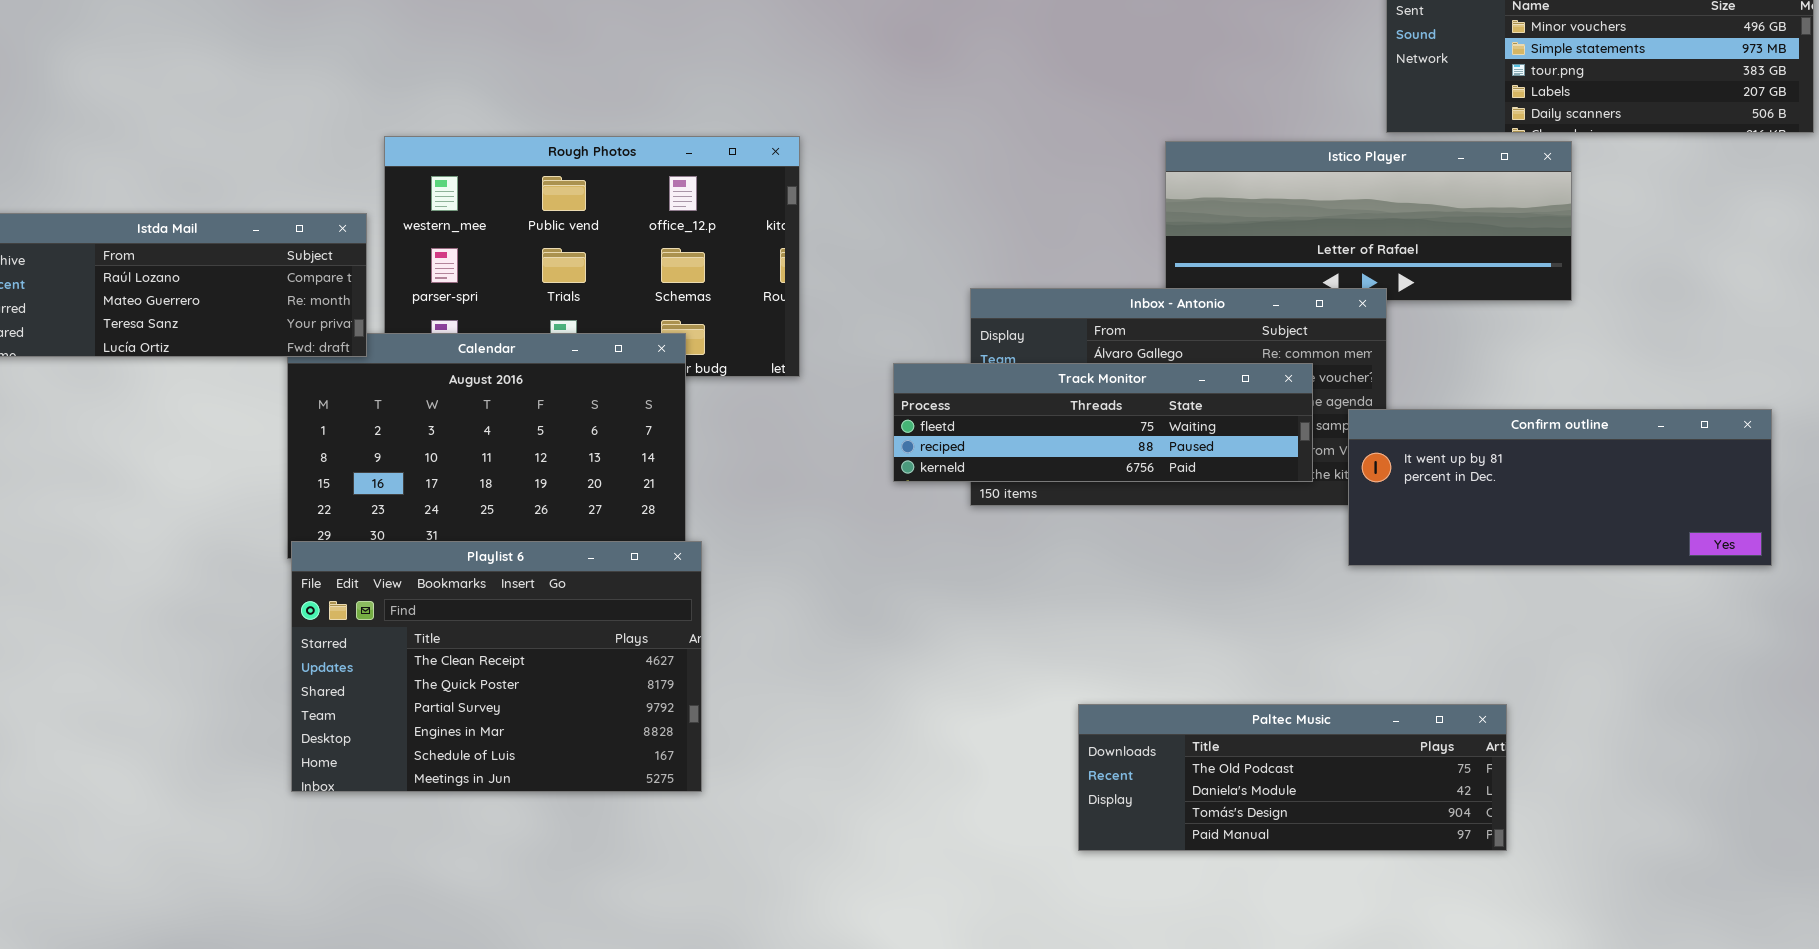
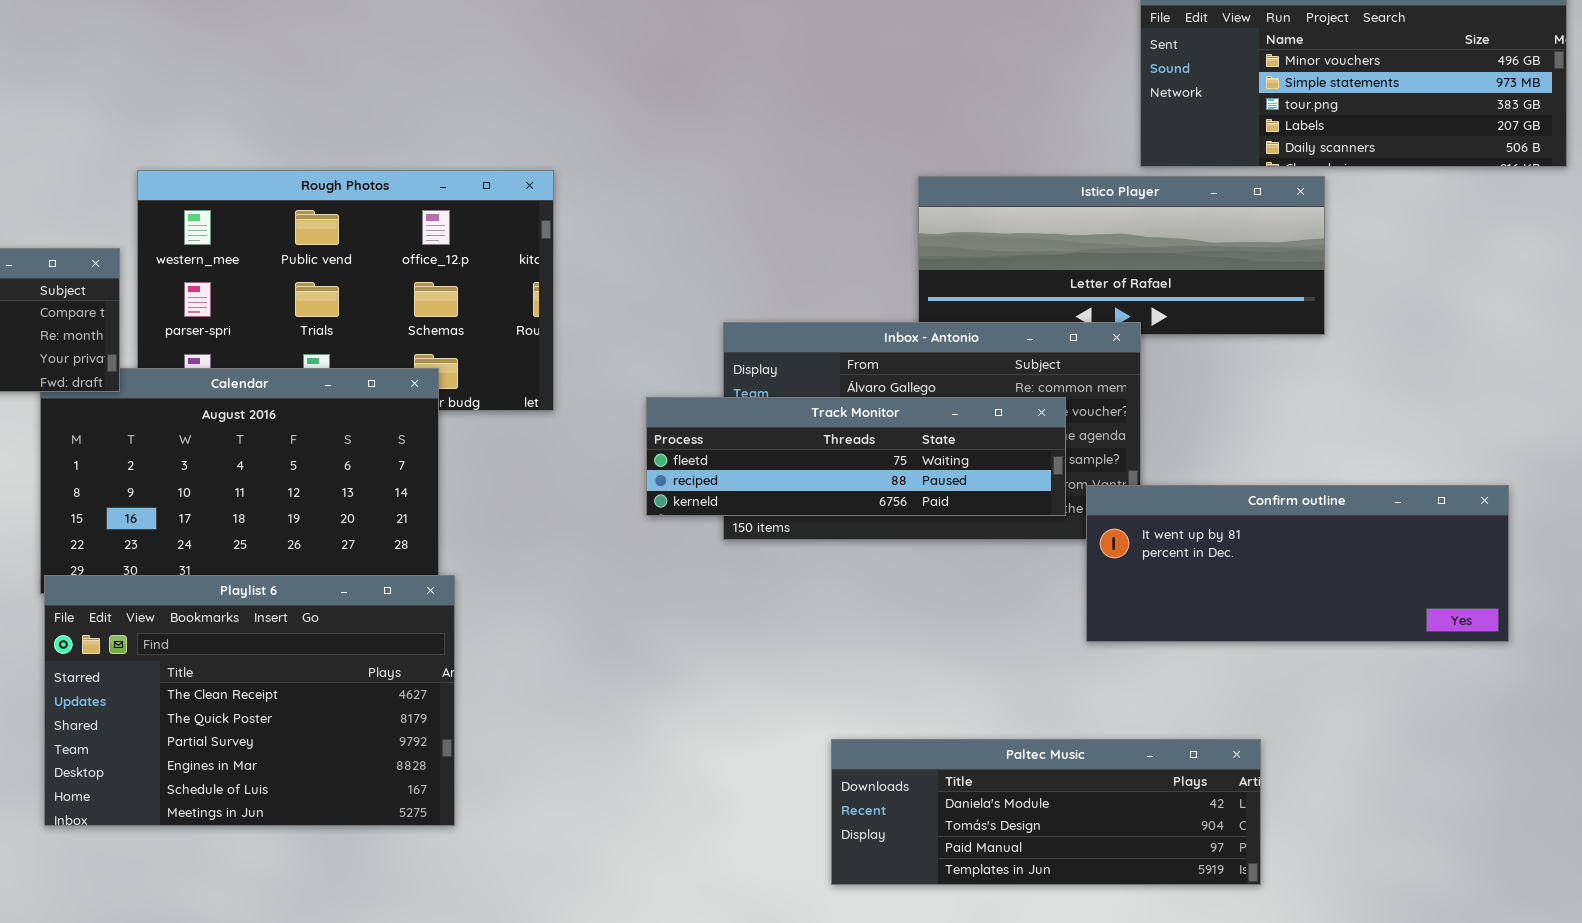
Confirm outline: [1348,409,1772,566] -> [1086,485,1509,642], moved
Paltec Music: [1078,704,1507,851] -> [831,739,1261,885], scrolled down 1 row

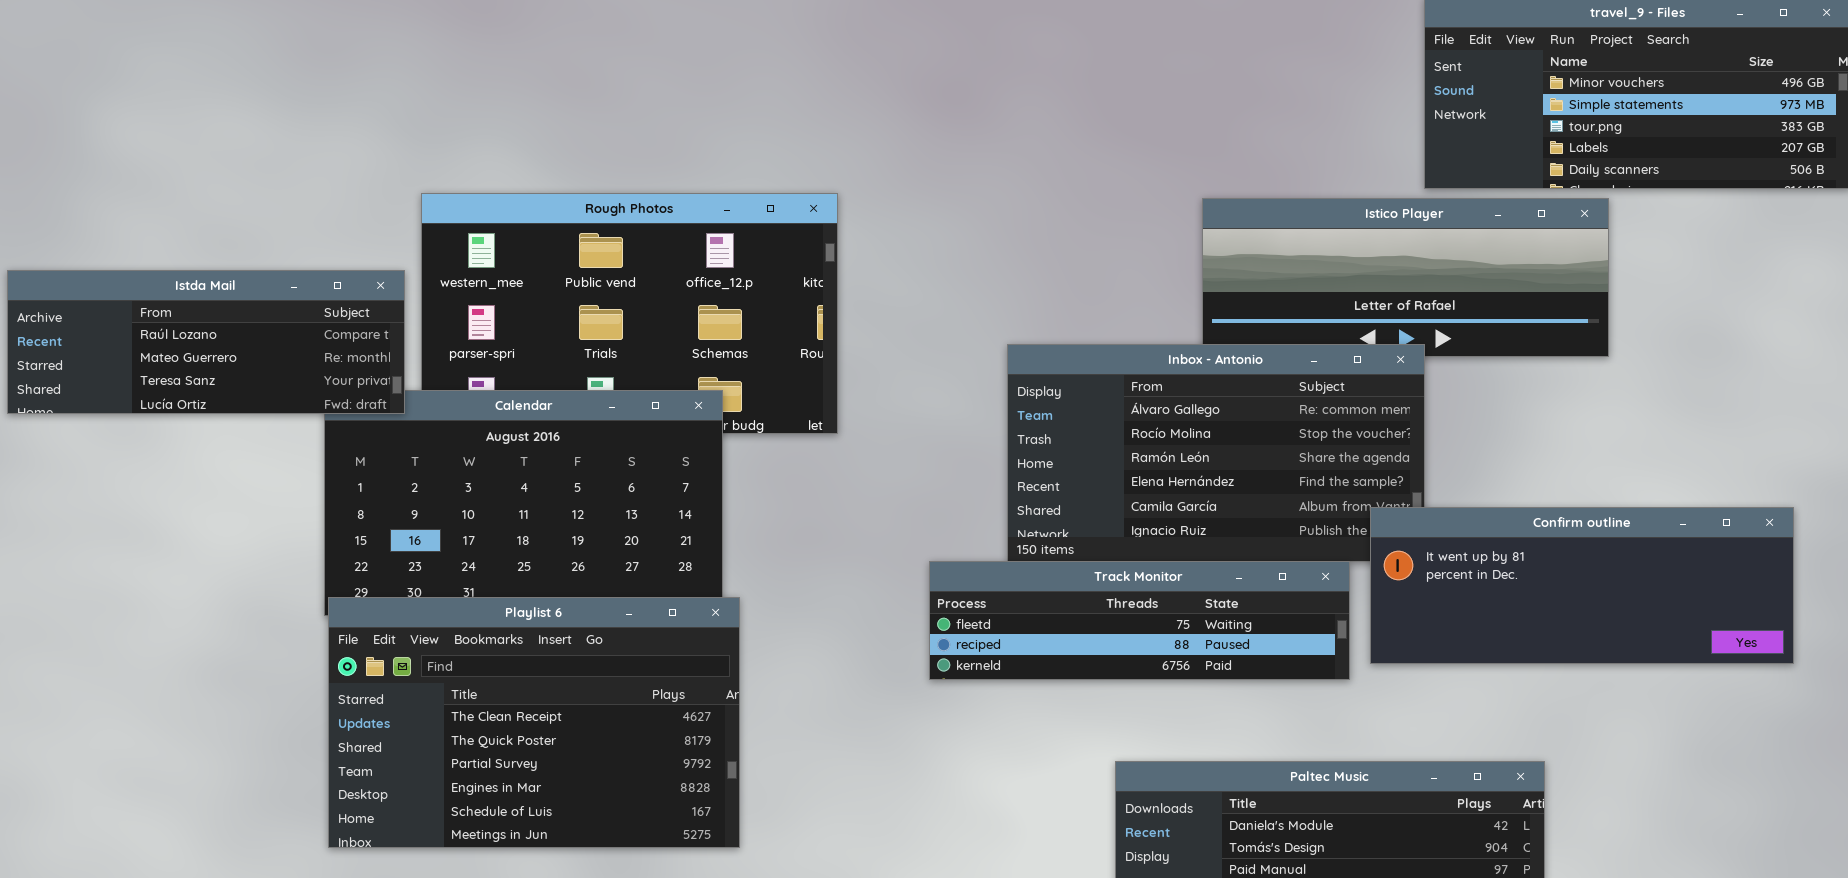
Track Monitor: [646,397,1066,516] -> [929,561,1350,680], moved

